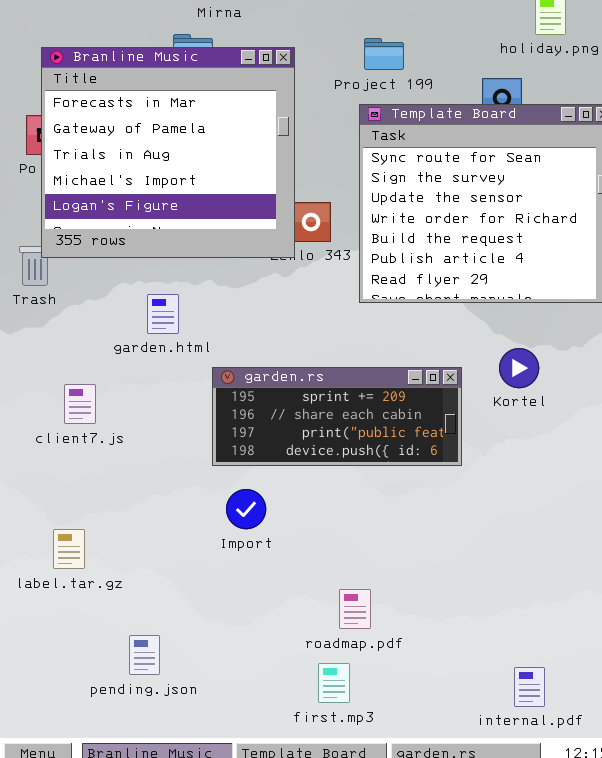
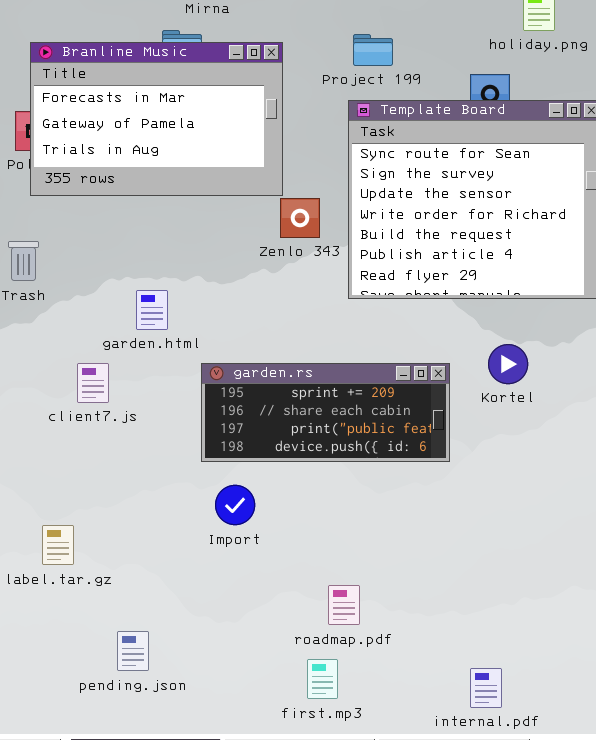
Branline Music: [41,47,295,258] -> [30,42,283,196], resized
client7.js: [64,384,96,424] -> [77,363,109,403], moved
internal.pdf: [514,667,545,707] -> [470,668,502,708], moved

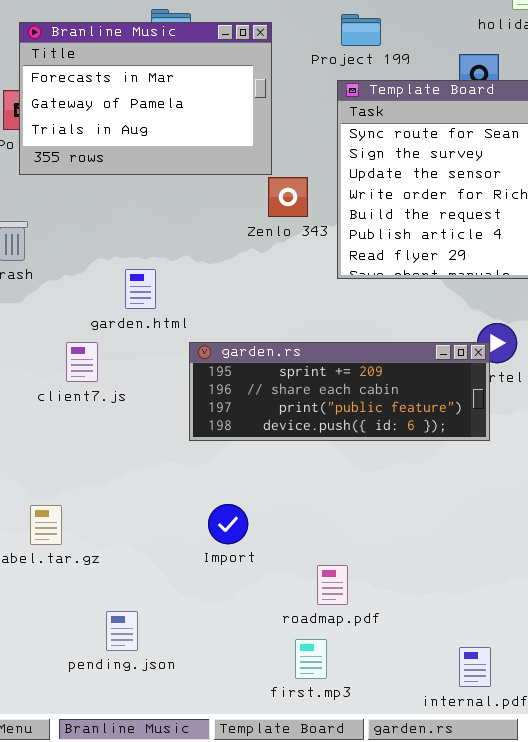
garden.rs: [201,363,450,462] -> [189,342,490,441], resized
Import: [215,485,255,525] -> [208,504,248,544], moved

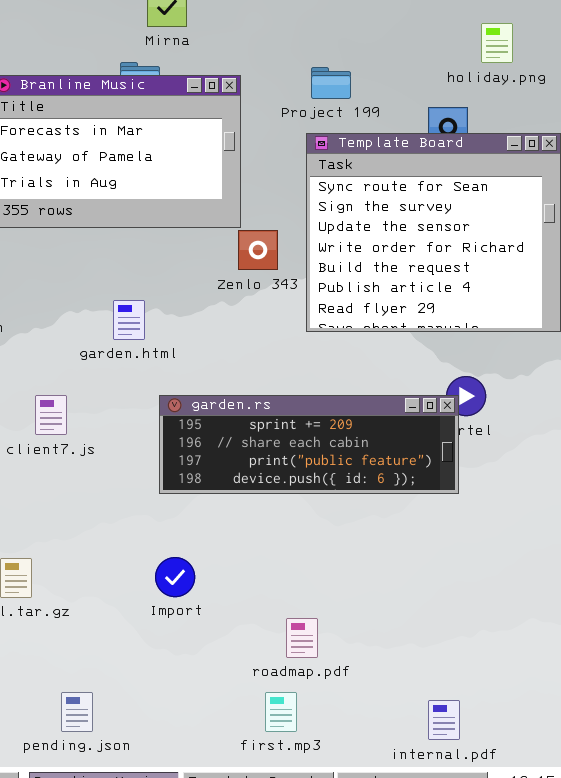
garden.html: [125,269,156,309] -> [113,300,145,340], moved
Import: [208,504,248,544] -> [155,557,195,597], moved
pending.json: [106,611,138,651] -> [61,692,93,732], moved

